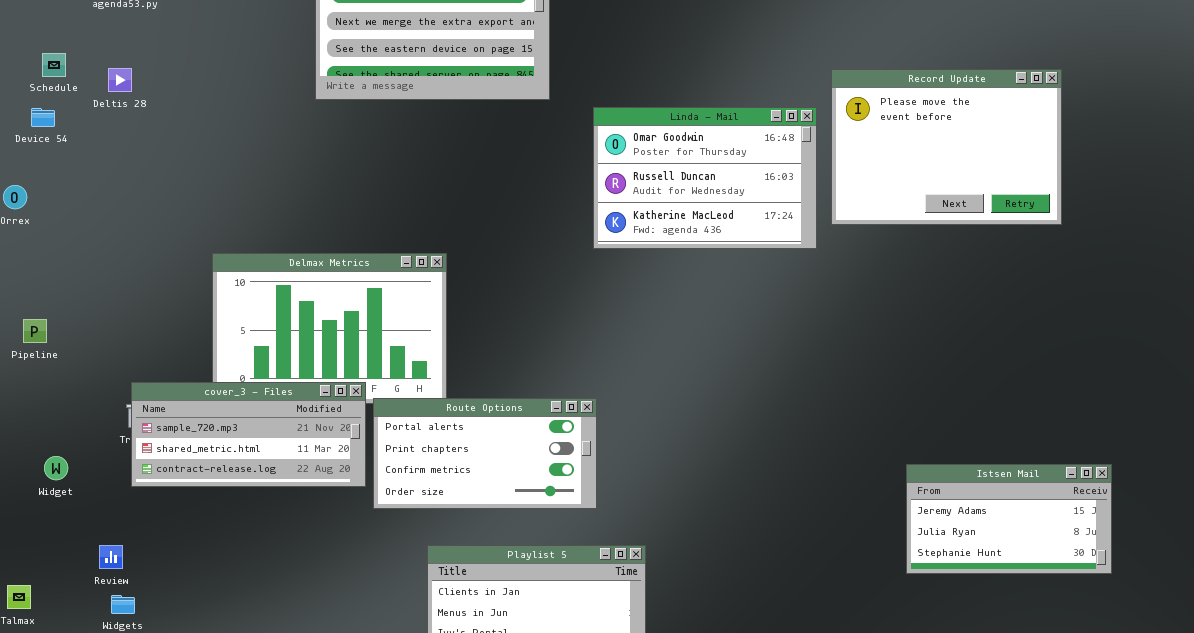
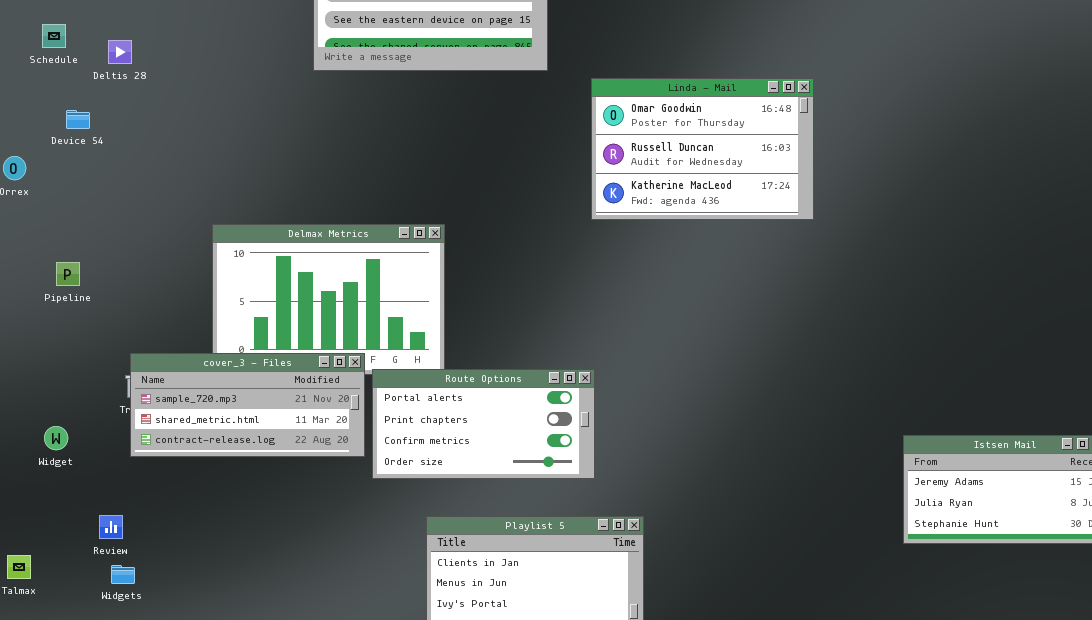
Record Update: [831,69,1062,225] -> none, closed
Device 54: [31,108,55,127] -> [66,110,90,129], moved
Pipeline: [23,319,47,343] -> [56,262,80,286], moved

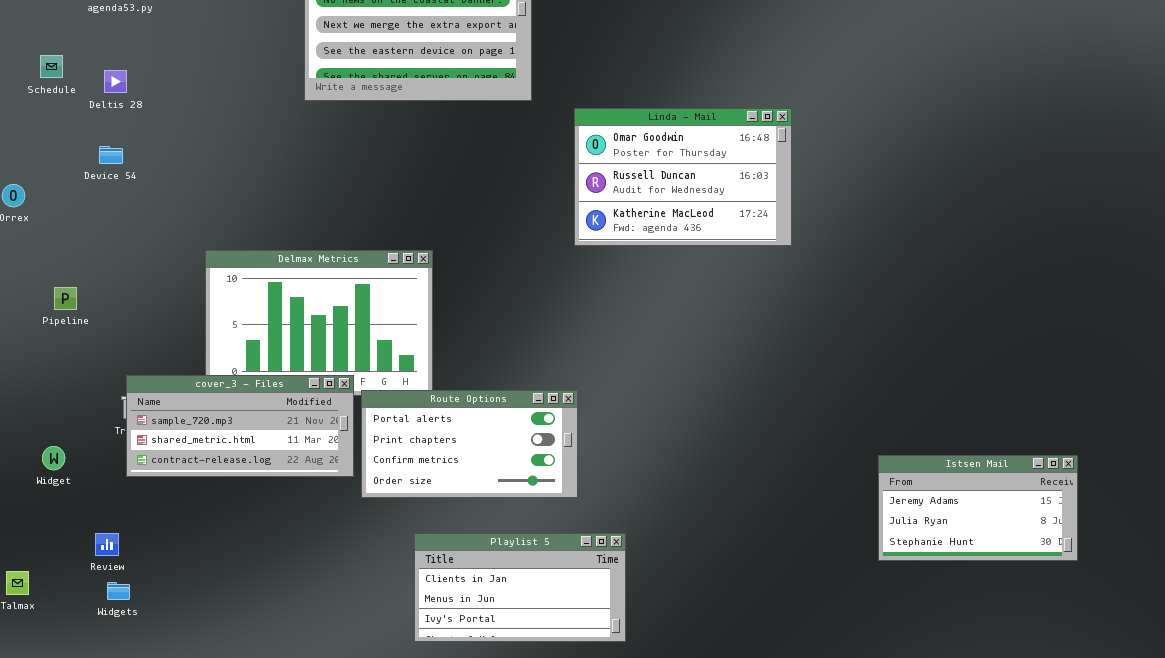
Device 54: [66,110,90,129] -> [99,146,123,164], moved

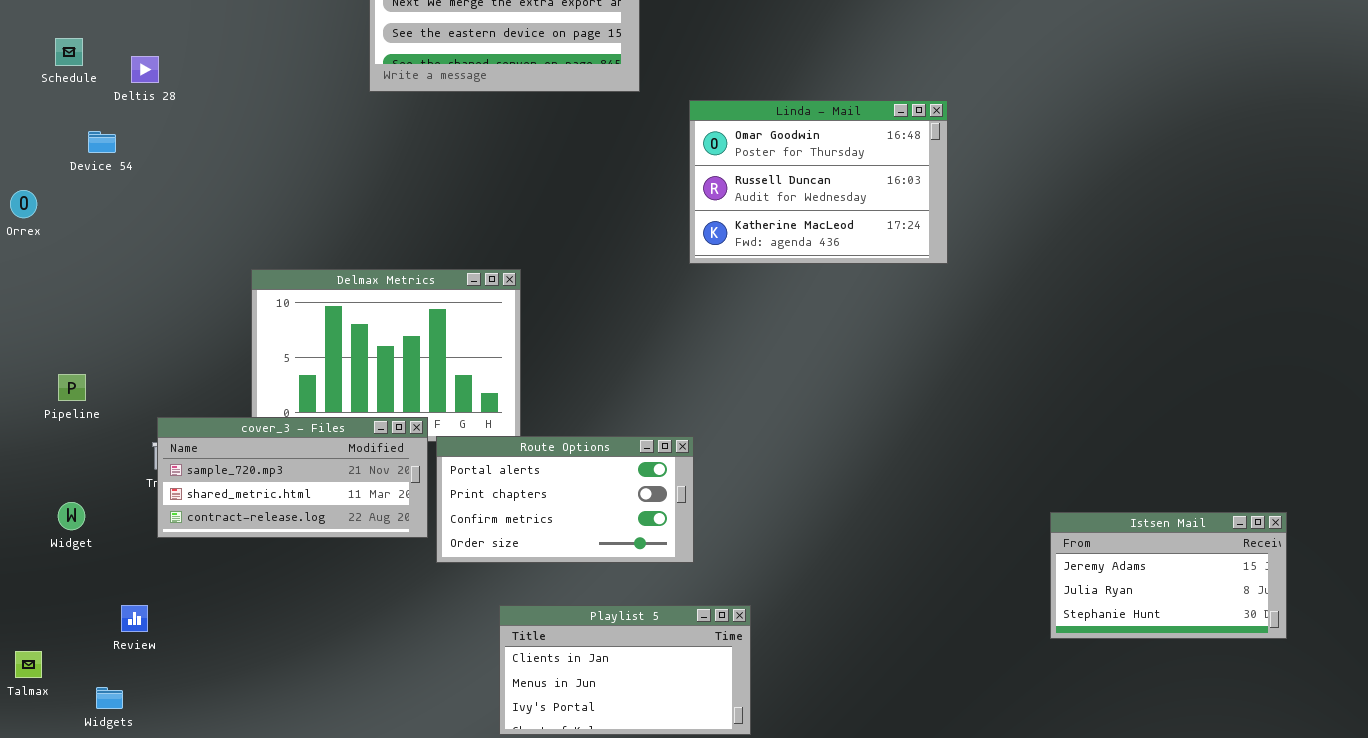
Device 54: [99,146,123,164] -> [88,131,116,153], moved
Pipeline: [54,287,77,310] -> [58,374,86,401], moved
Widgets: [107,582,130,600] -> [96,687,123,709], moved

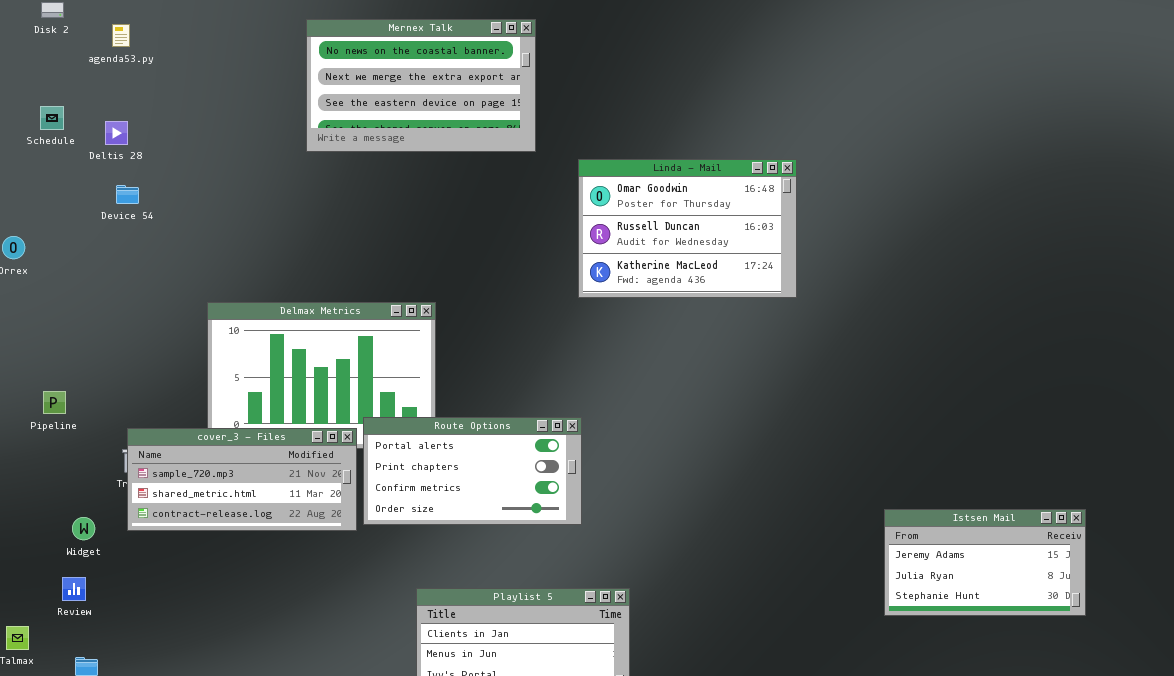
Device 54: [88,131,116,153] -> [116,185,139,204], moved
Route Options: [436,436,694,563] -> [363,417,582,525], moved
Widget: [58,502,85,530] -> [72,517,95,540], moved
Review: [121,605,148,632] -> [62,577,86,601], moved

